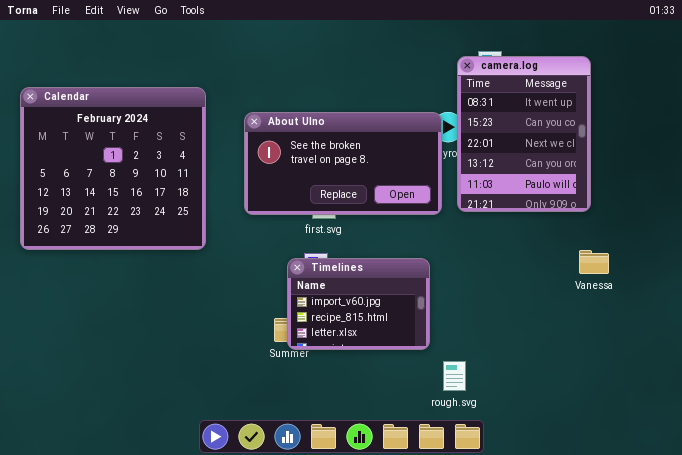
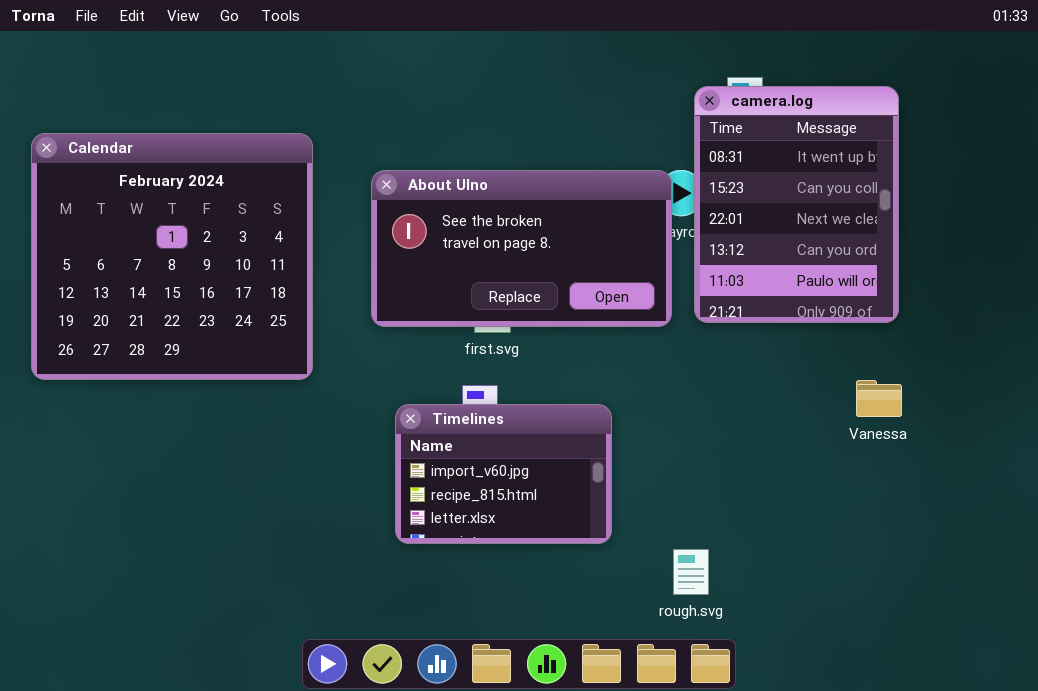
Vanessa: [579,250,609,274] -> [856,380,902,417], moved
Timelines: [287,258,430,350] -> [395,404,612,544], moved

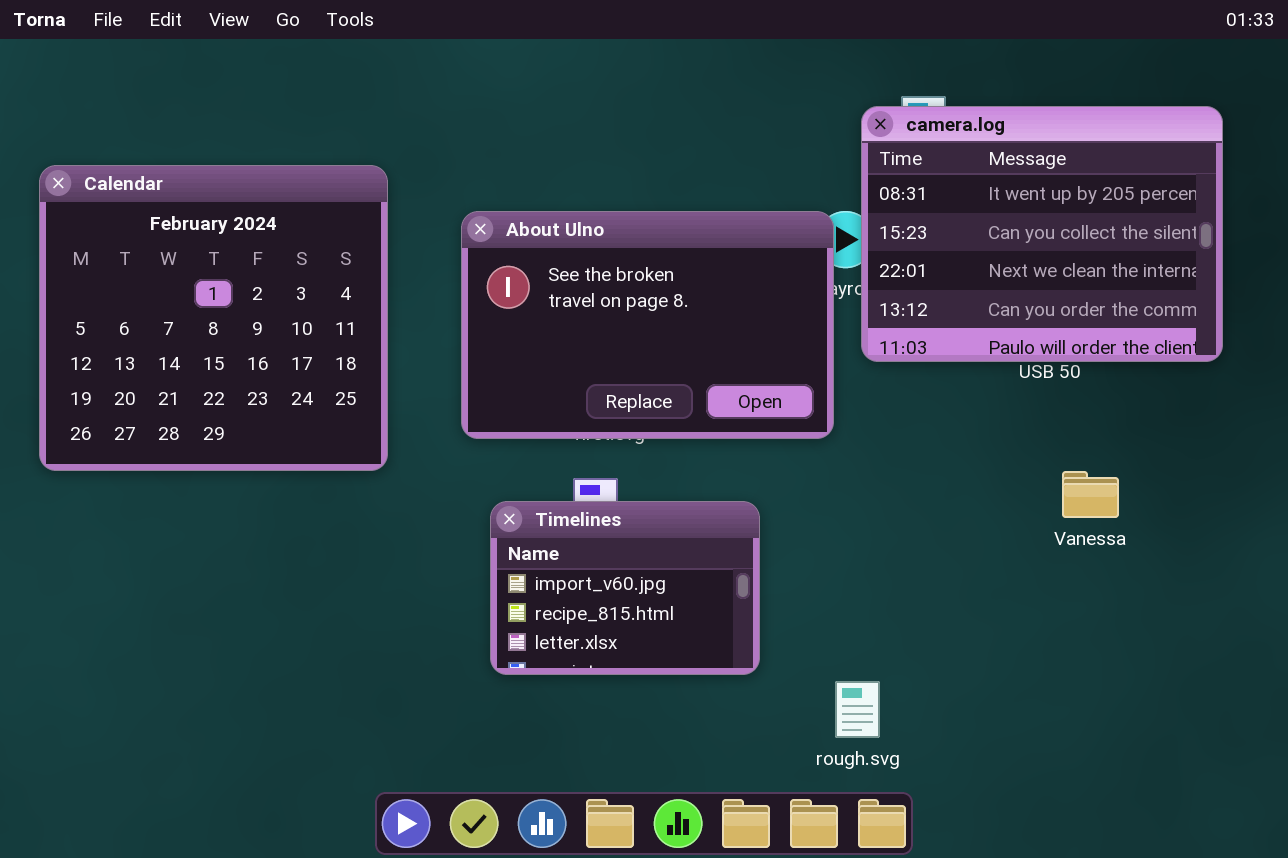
camera.log: [694,86,899,323] -> [861,106,1223,362], resized
About Ulno: [371,170,672,327] -> [461,211,834,439], resized

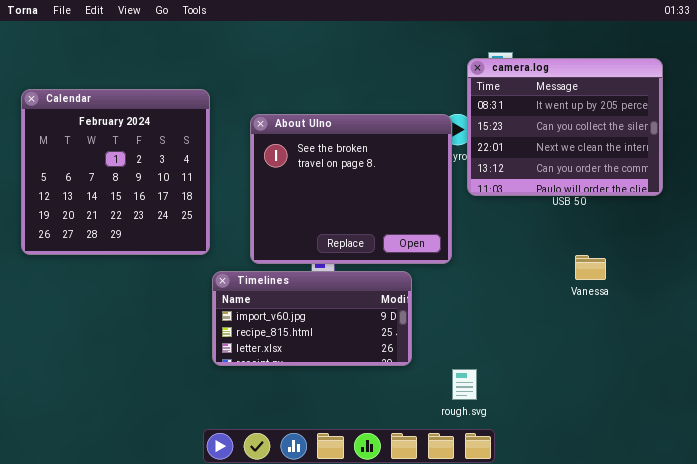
About Ulno: [461,211,834,439] -> [250,114,452,264], resized
Timelines: [490,501,760,675] -> [212,271,412,366], resized

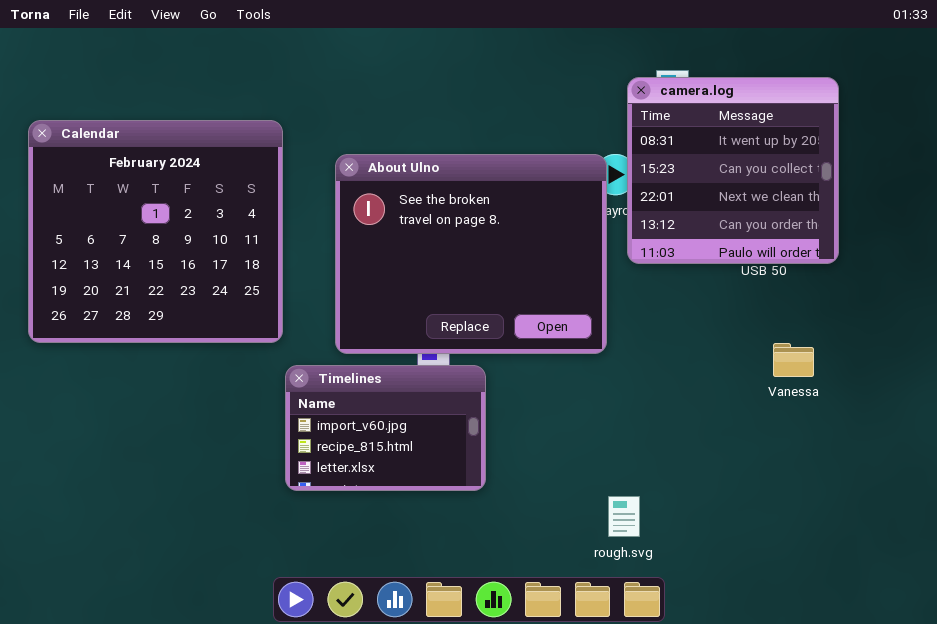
camera.log: [467,58,663,196] -> [627,77,839,264], resized
Timelines: [212,271,412,366] -> [285,365,486,491], resized

